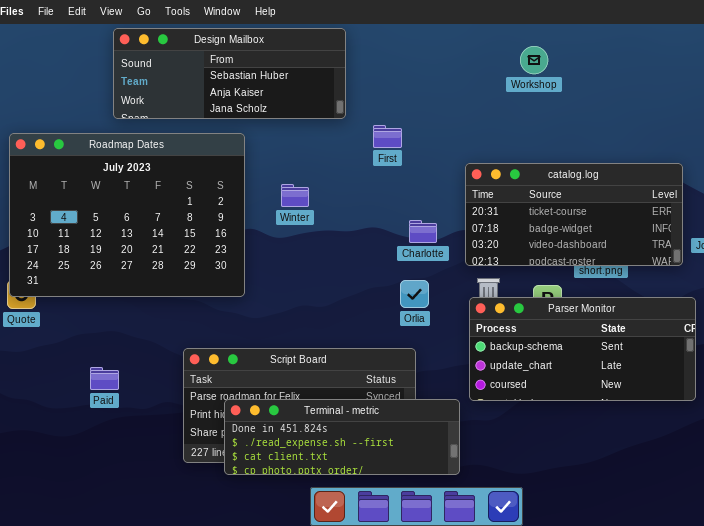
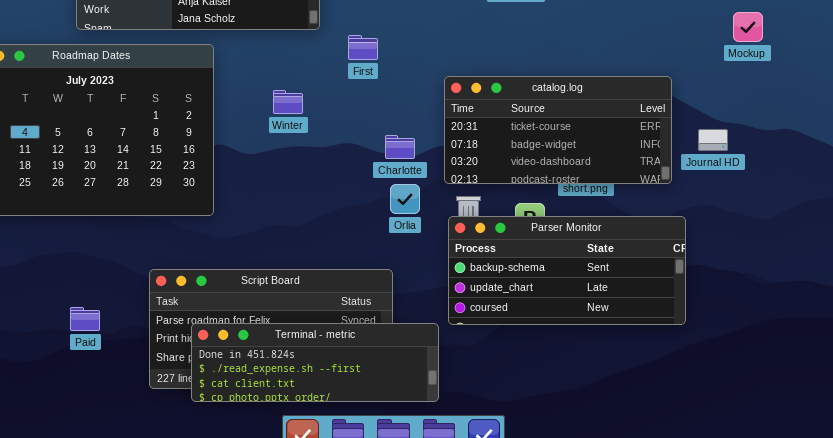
Winter: [281,184,309,207] -> [273,90,303,114], moved
Orlia: [400,280,429,308] -> [390,184,420,214], moved
Paid: [90,367,119,390] -> [70,307,100,331], moved

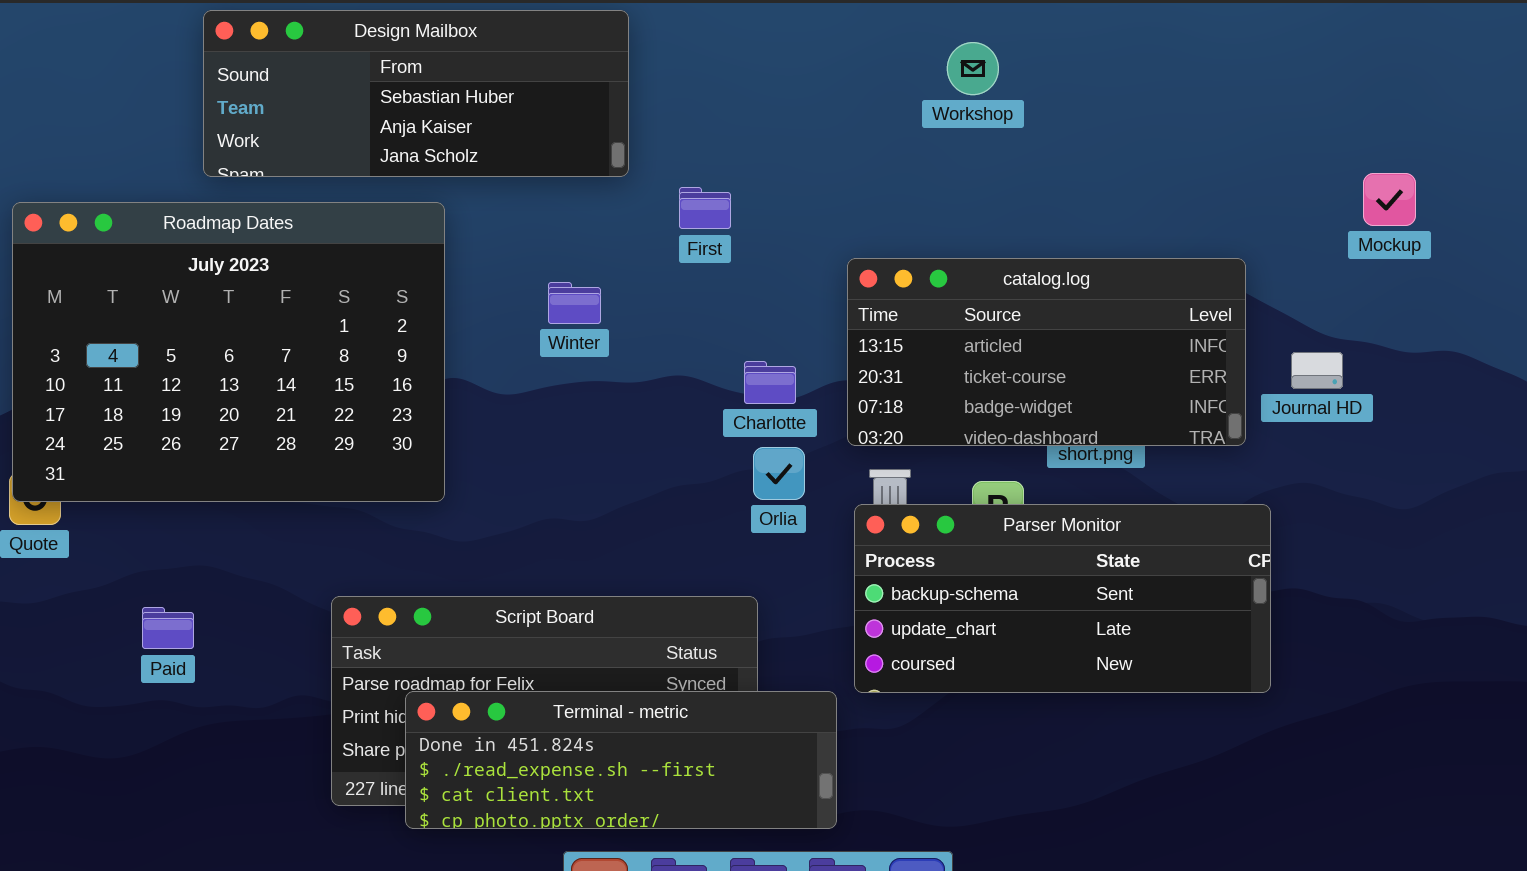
Mockup: [733,12,763,42] -> [1363,173,1416,226], moved
catalog.log: [444,76,672,184] -> [847,258,1246,446], scrolled up 1 row
Paid: [70,307,100,331] -> [142,607,194,649], moved

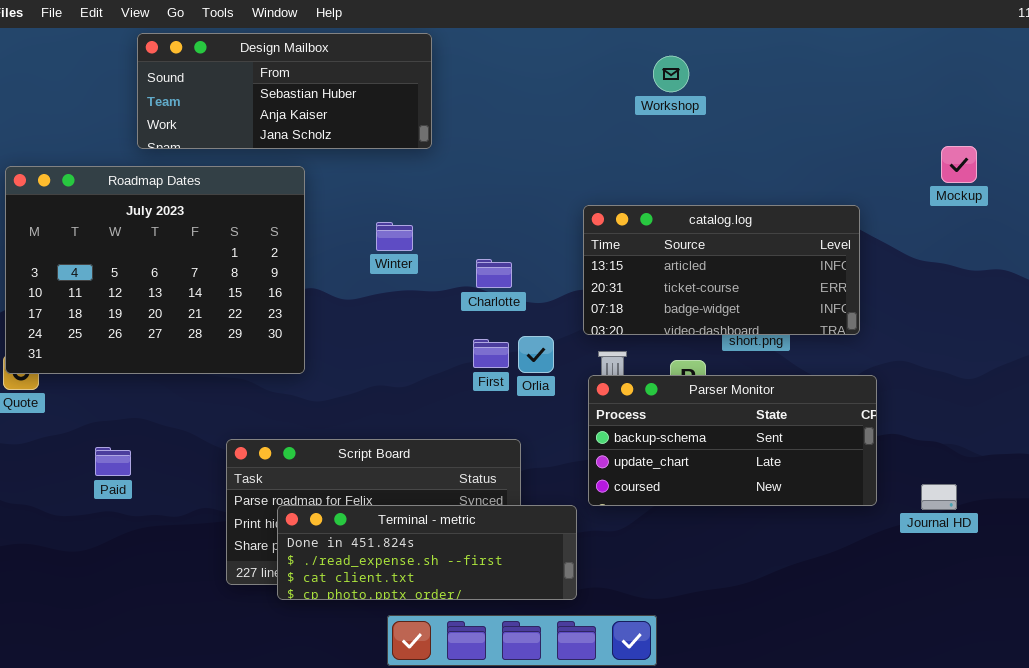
First: [679,187,731,229] -> [473,339,509,368], moved
Journal HD: [1291,352,1343,389] -> [921,484,957,510], moved
Charlotte: [744,361,796,404] -> [476,259,512,288], moved

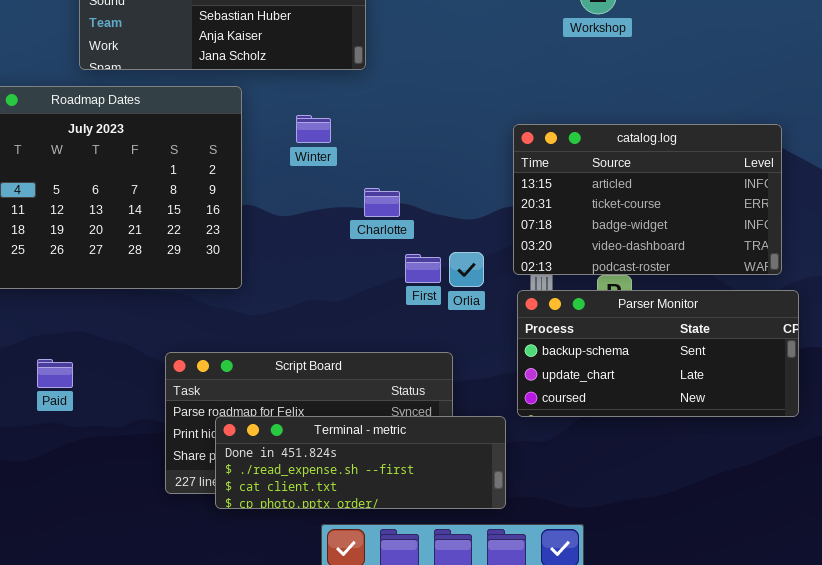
catalog.log: [583,205,860,335] -> [513,124,782,275], resized
Winter: [376,222,413,251] -> [296,115,331,143], moved
Charlotte: [476,259,512,288] -> [364,188,400,217], moved

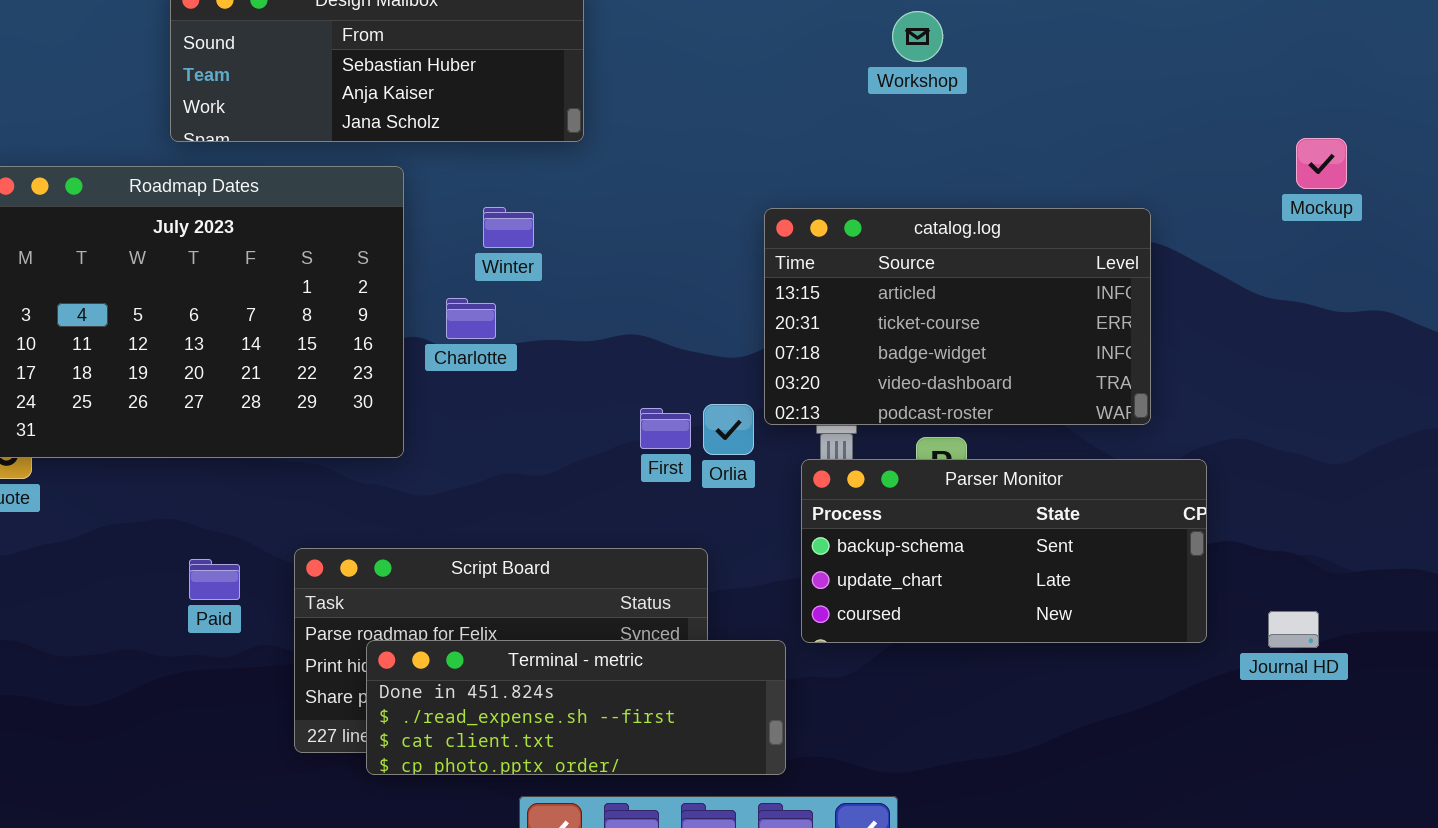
catalog.log: [513,124,782,275] -> [764,208,1151,425], moved
Charlotte: [364,188,400,217] -> [446,298,496,339], moved
Paid: [37,359,73,388] -> [189,559,240,600], moved

